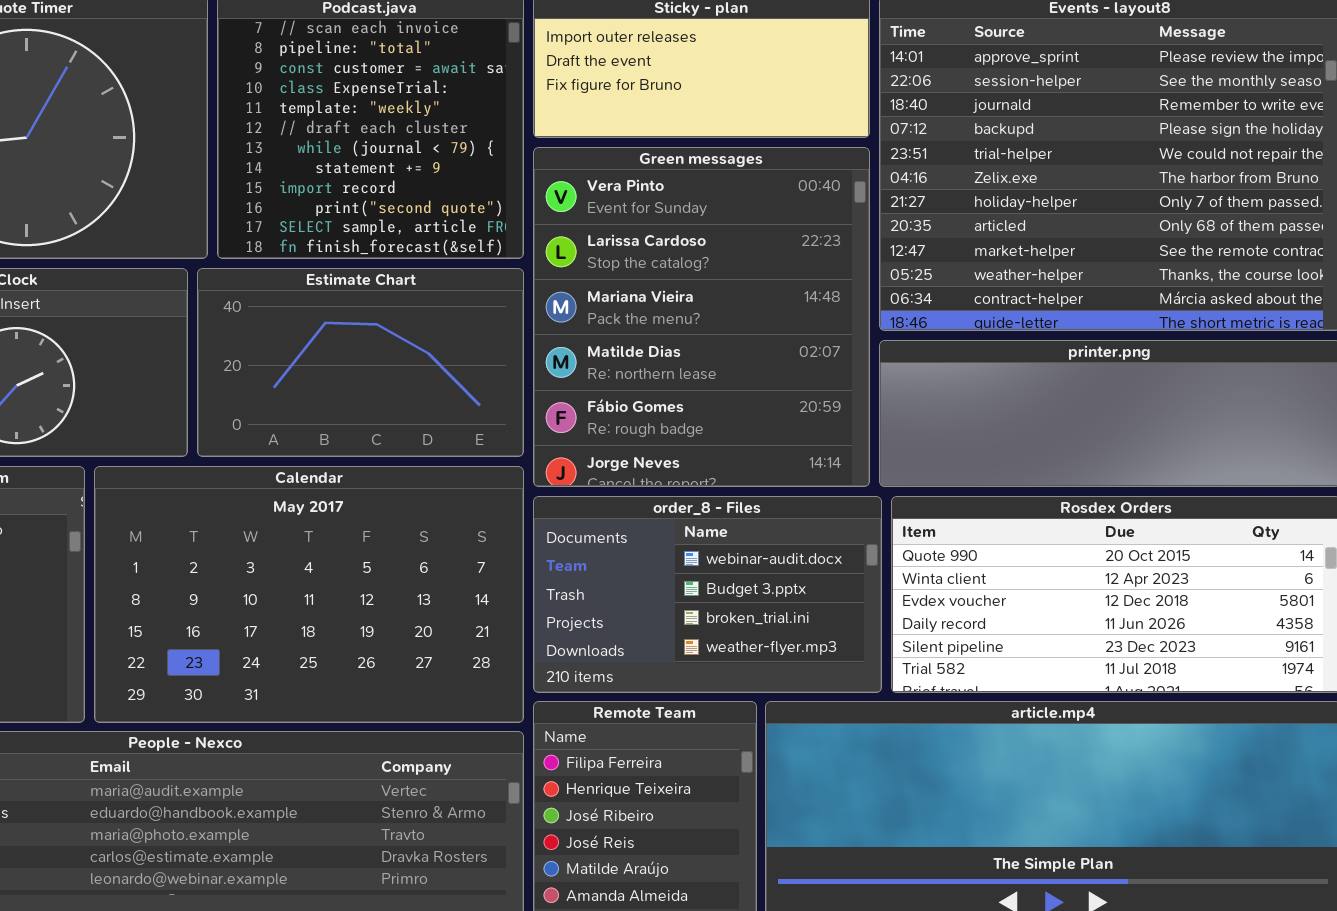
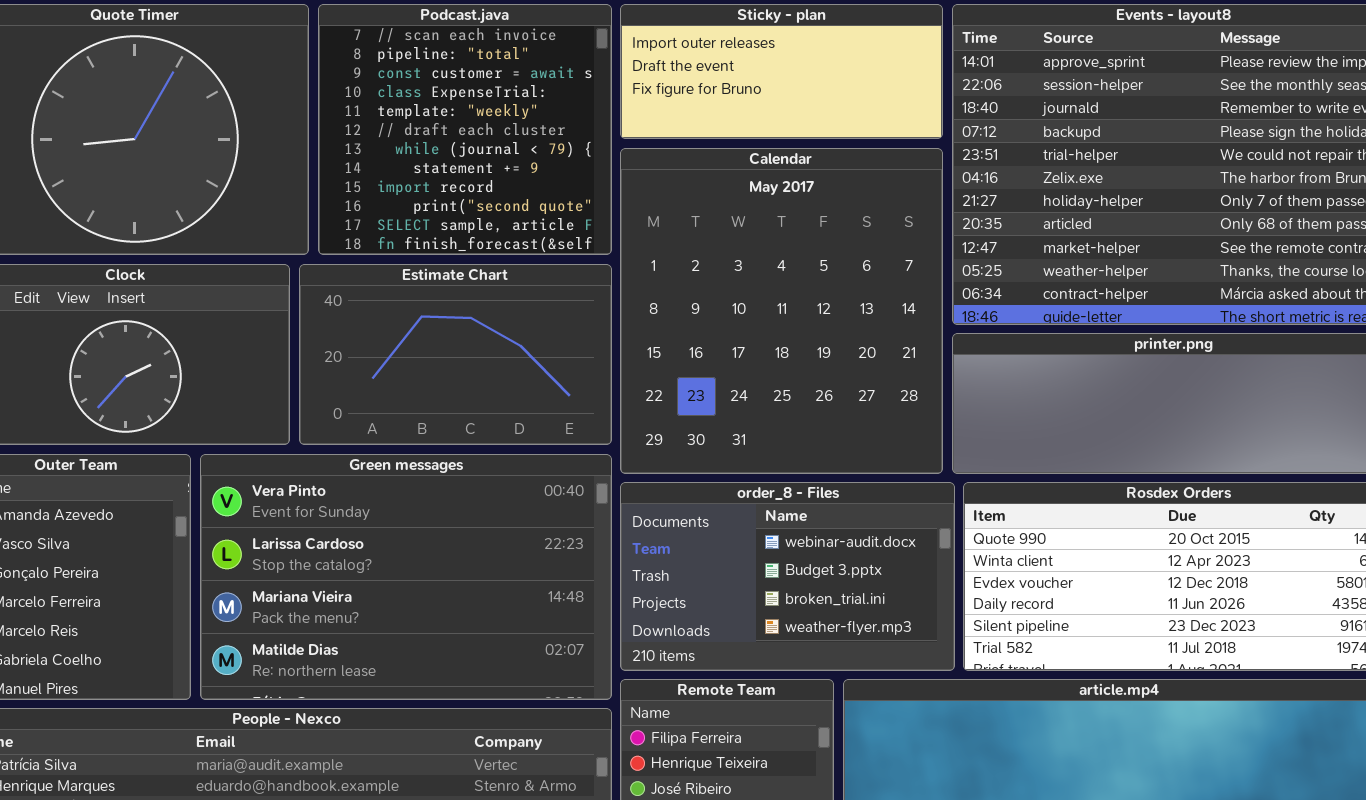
Green messages: [533,147,870,487] -> [200,454,612,700], moved, resized
Calendar: [94,466,524,723] -> [620,148,943,474], moved, resized

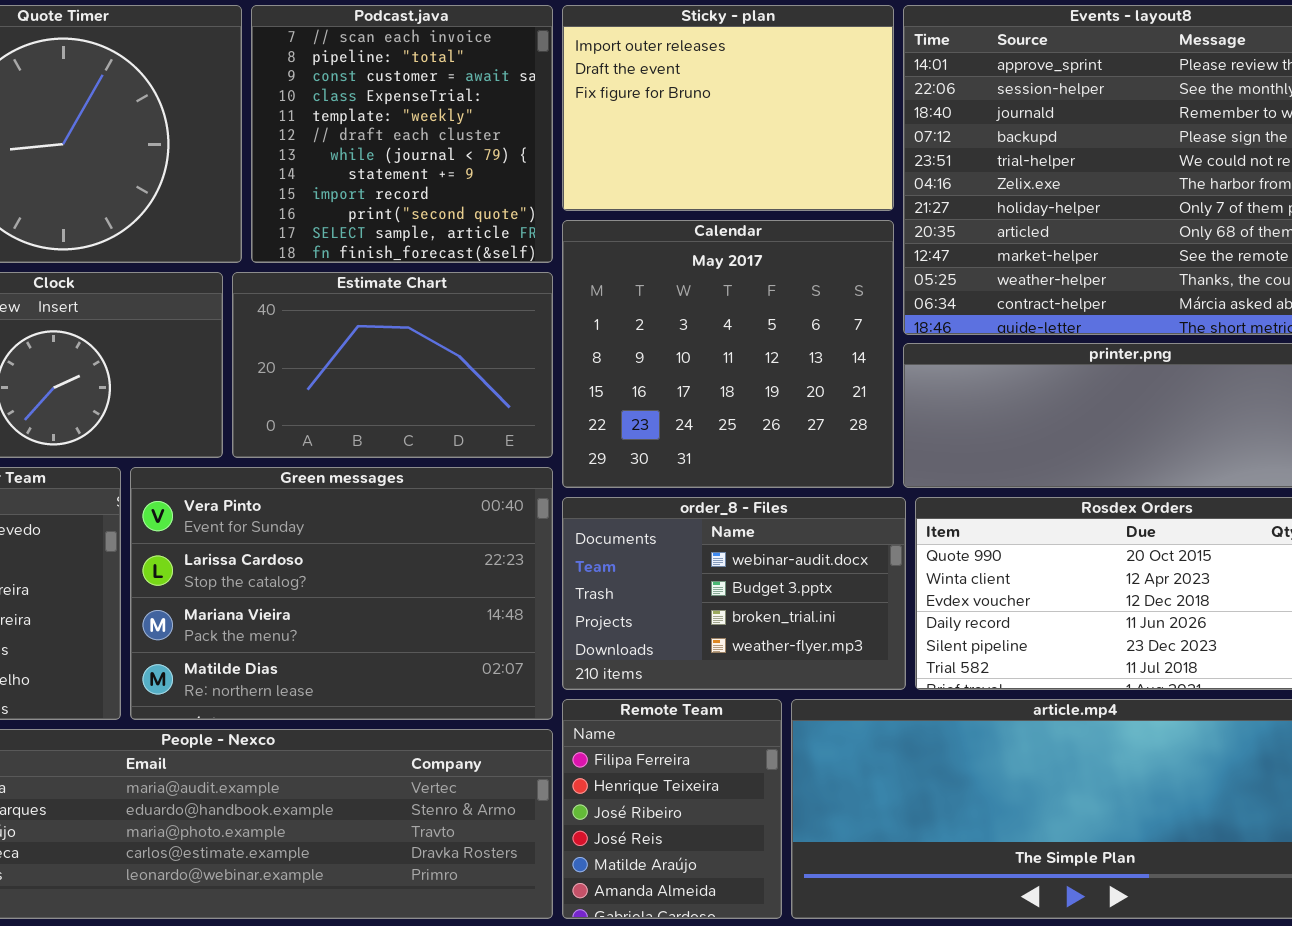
Sticky - plan: [620,4,943,139] -> [562,5,894,211], resized
Calendar: [620,148,943,474] -> [562,220,894,488], resized

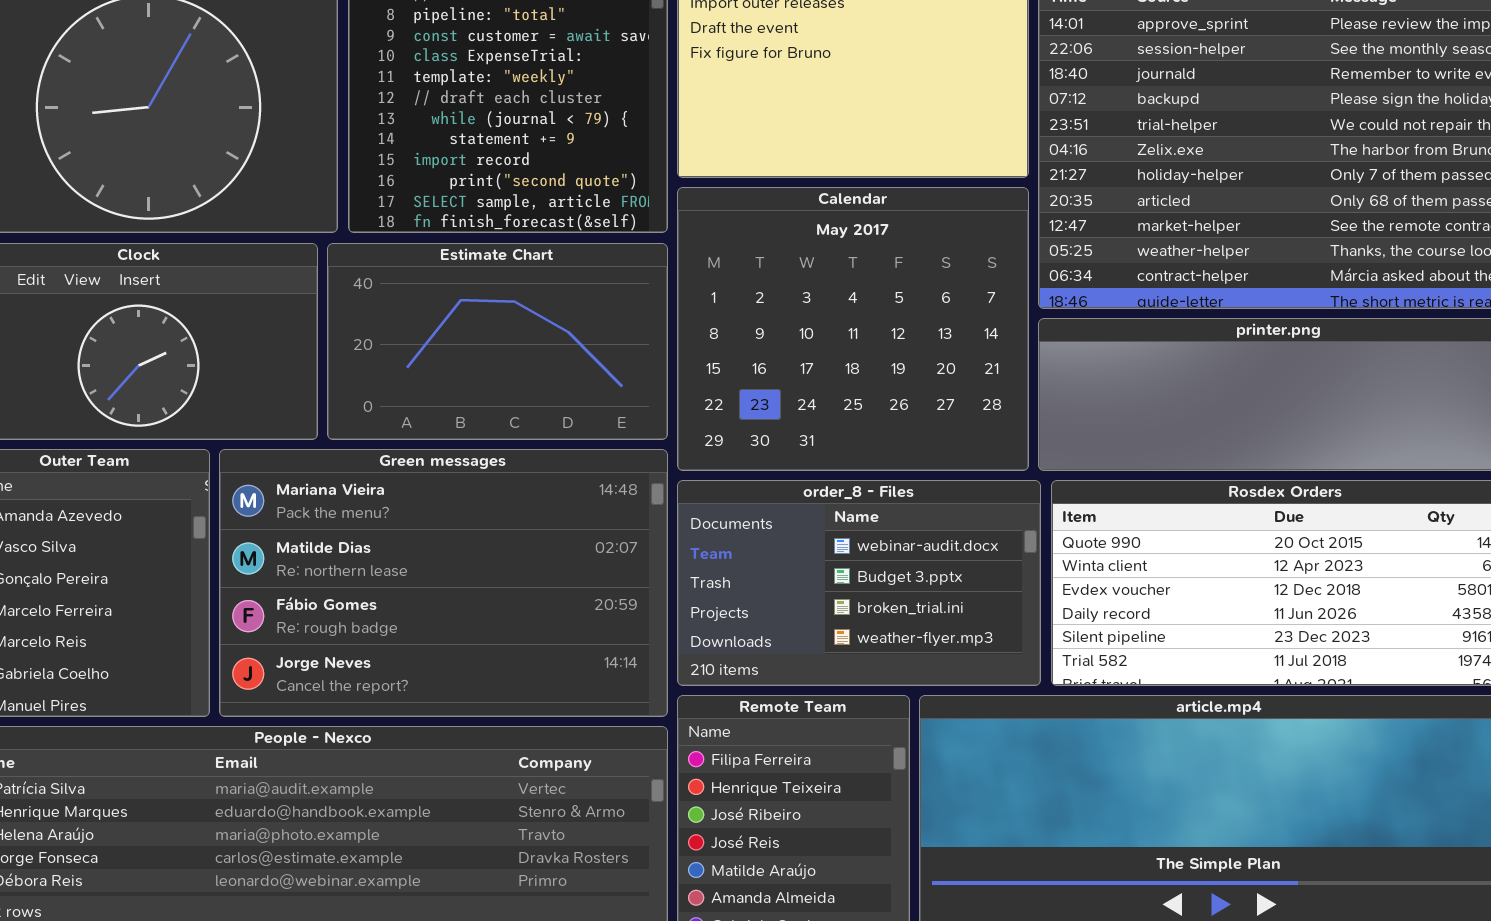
Green messages: [130,467,553,720] -> [219,449,668,717], scrolled down 2 rows

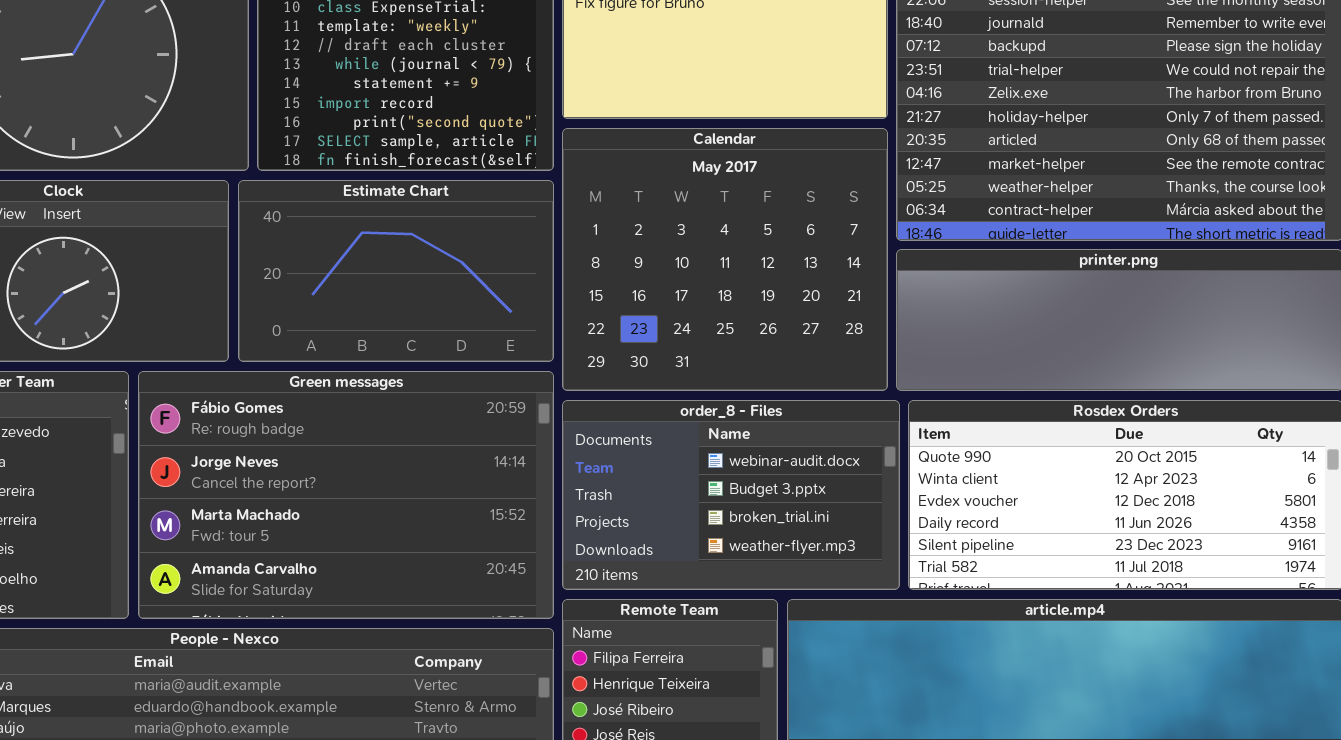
Green messages: [219,449,668,717] -> [138,371,554,619], scrolled down 2 rows

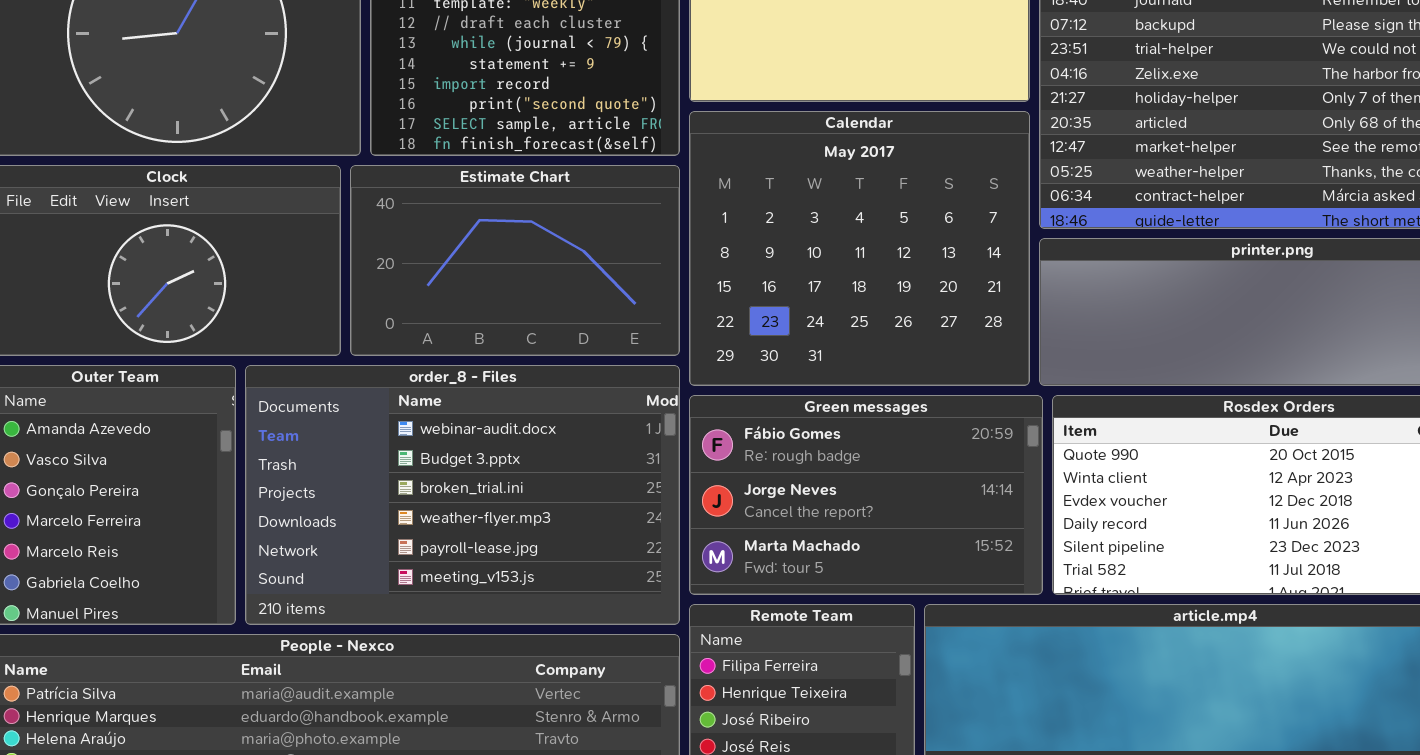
Green messages: [138,371,554,619] -> [689,395,1043,595], moved, resized
order_8 - Files: [562,400,900,590] -> [245,365,680,625], moved, resized

